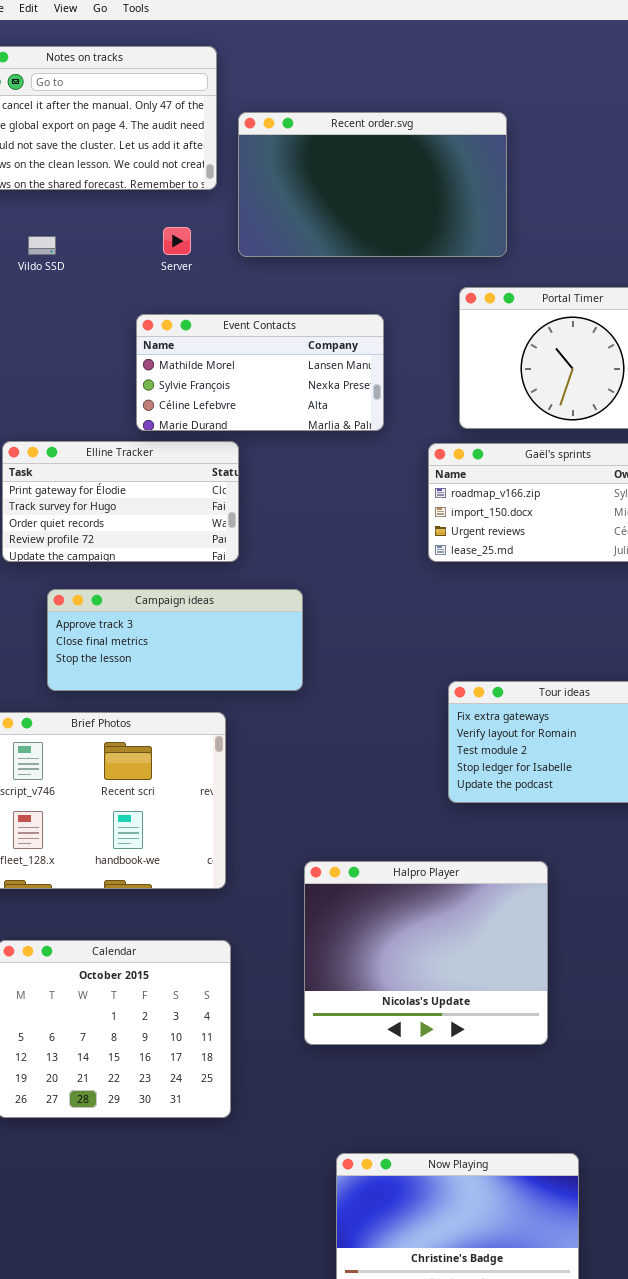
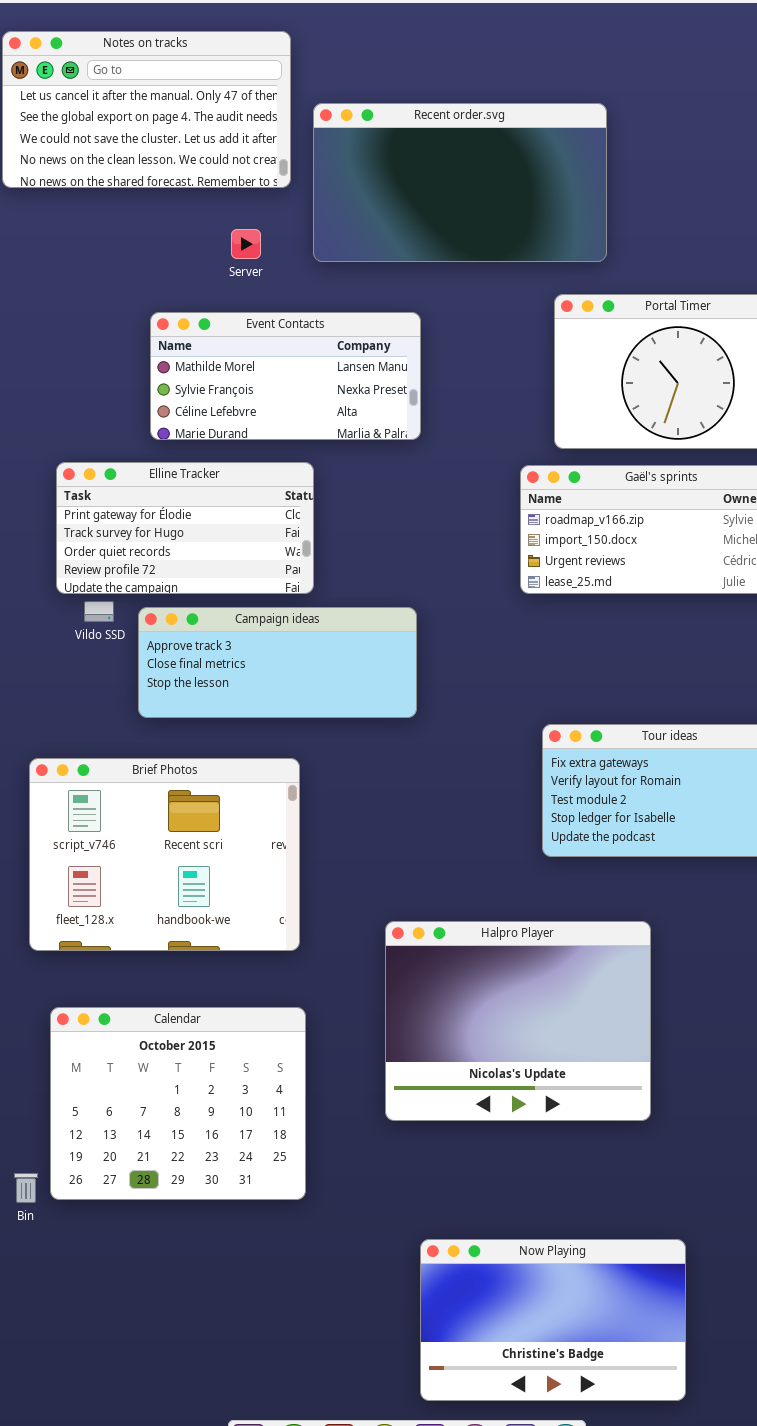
Vildo SSD: [28,236,56,255] -> [84,601,114,622], moved
Event Contacts: [136,314,384,431] -> [150,312,421,440], moved
Campaign ideas: [47,589,303,691] -> [138,607,417,718], moved

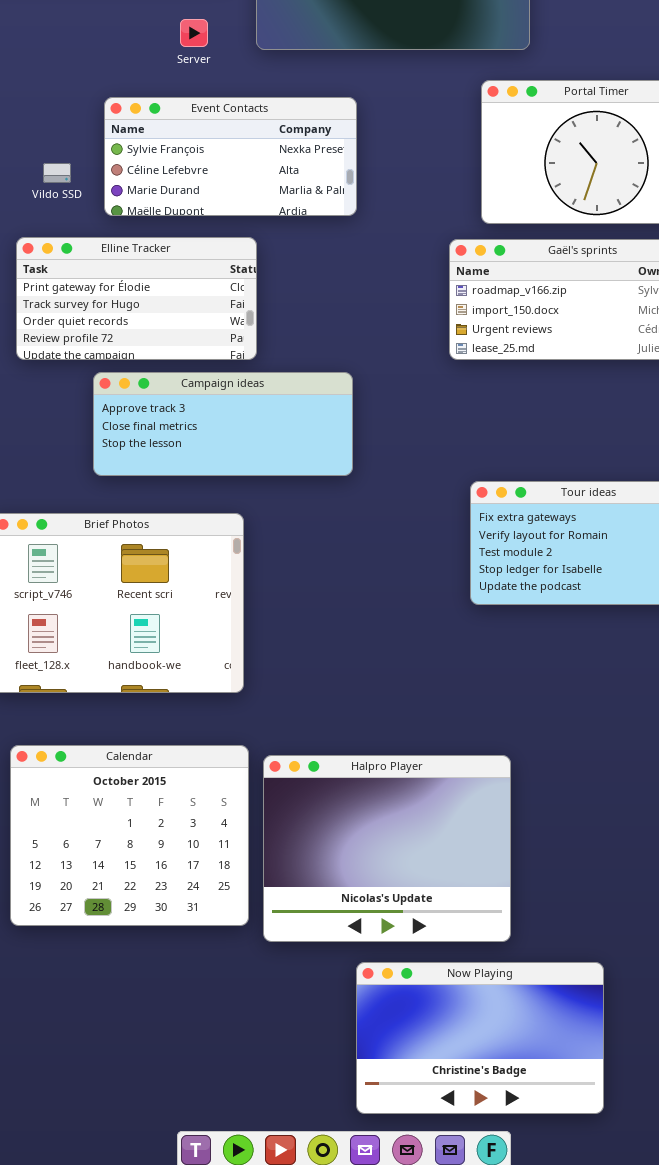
Event Contacts: [150,312,421,440] -> [104,97,357,216], scrolled down 1 row
Vildo SSD: [84,601,114,622] -> [43,163,71,183], moved
Halpro Player: [385,921,651,1121] -> [263,755,511,942], moved

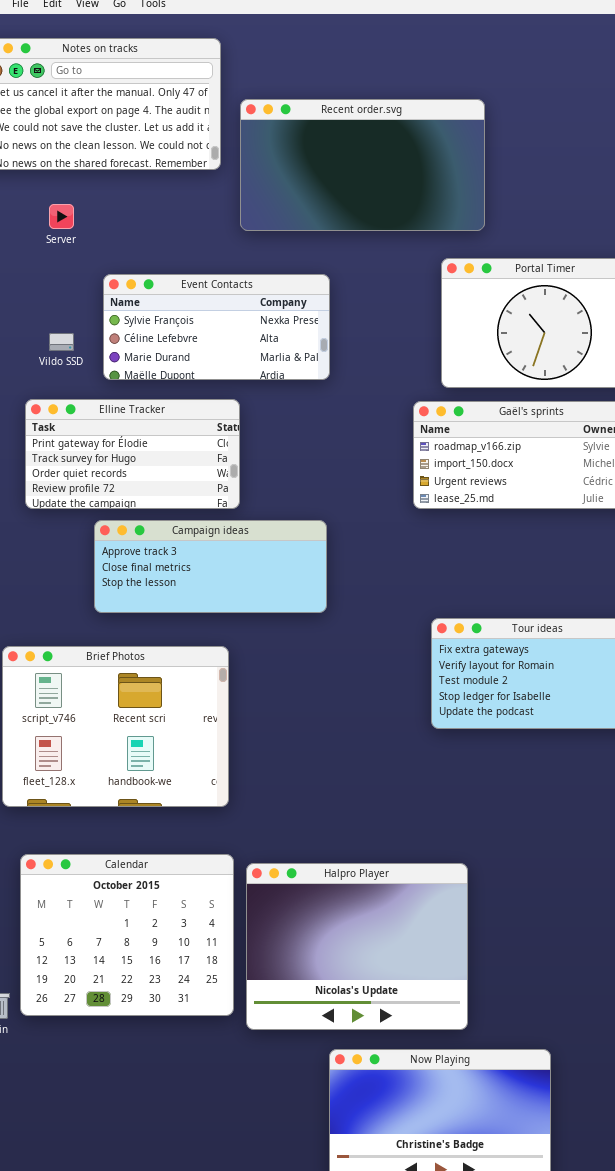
Server: [180,19,208,47] -> [49,204,74,229], moved

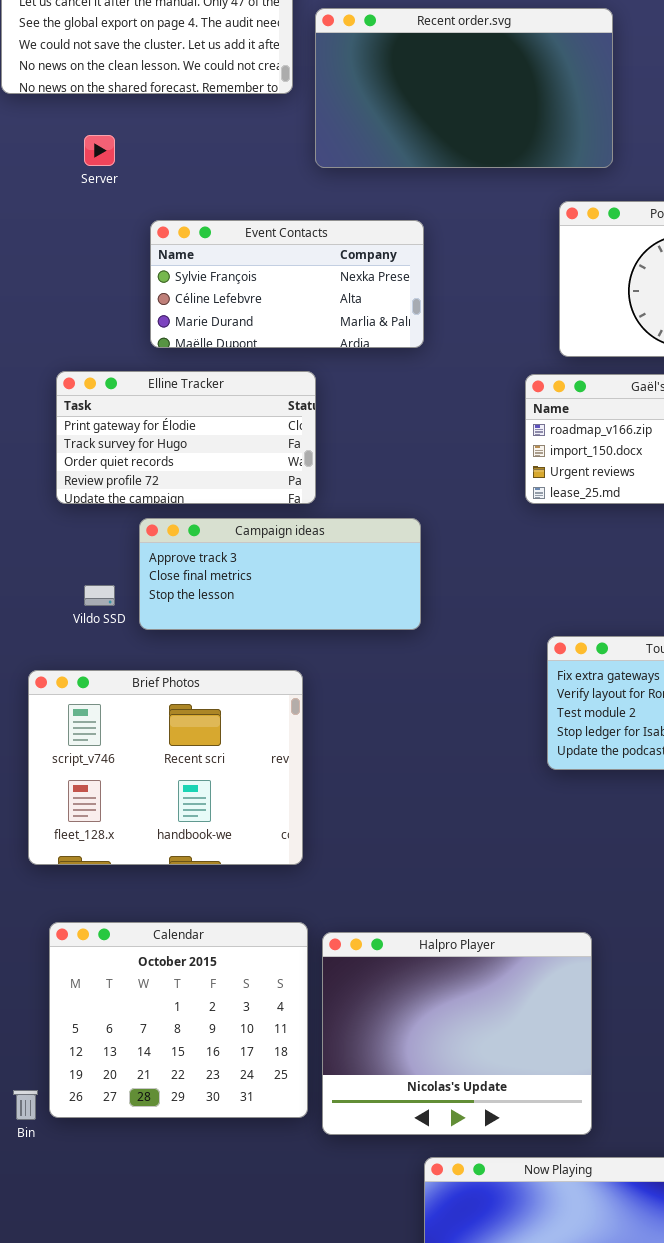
Vildo SSD: [49,333,74,351] -> [84,585,115,606], moved

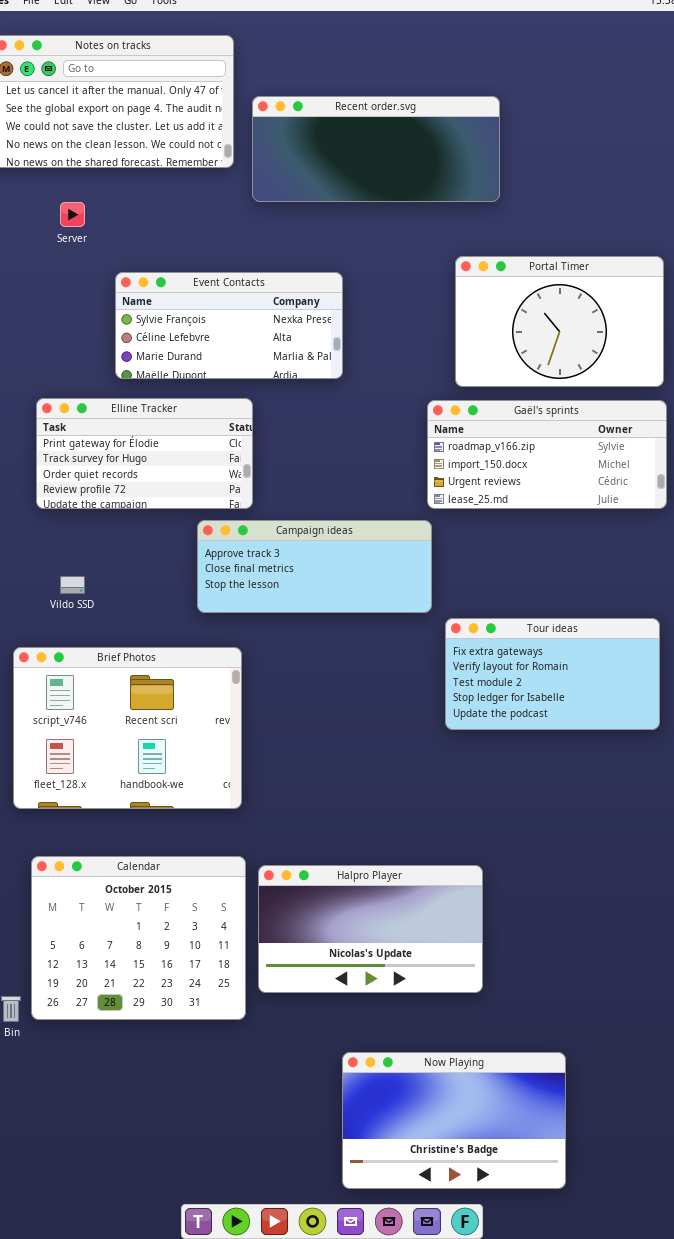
Recent order.svg: [315,8,613,168] -> [252,96,500,202], resized
Campaign ideas: [139,518,421,630] -> [197,520,432,613], moved
Halpro Player: [322,932,592,1135] -> [258,865,483,993], resized

